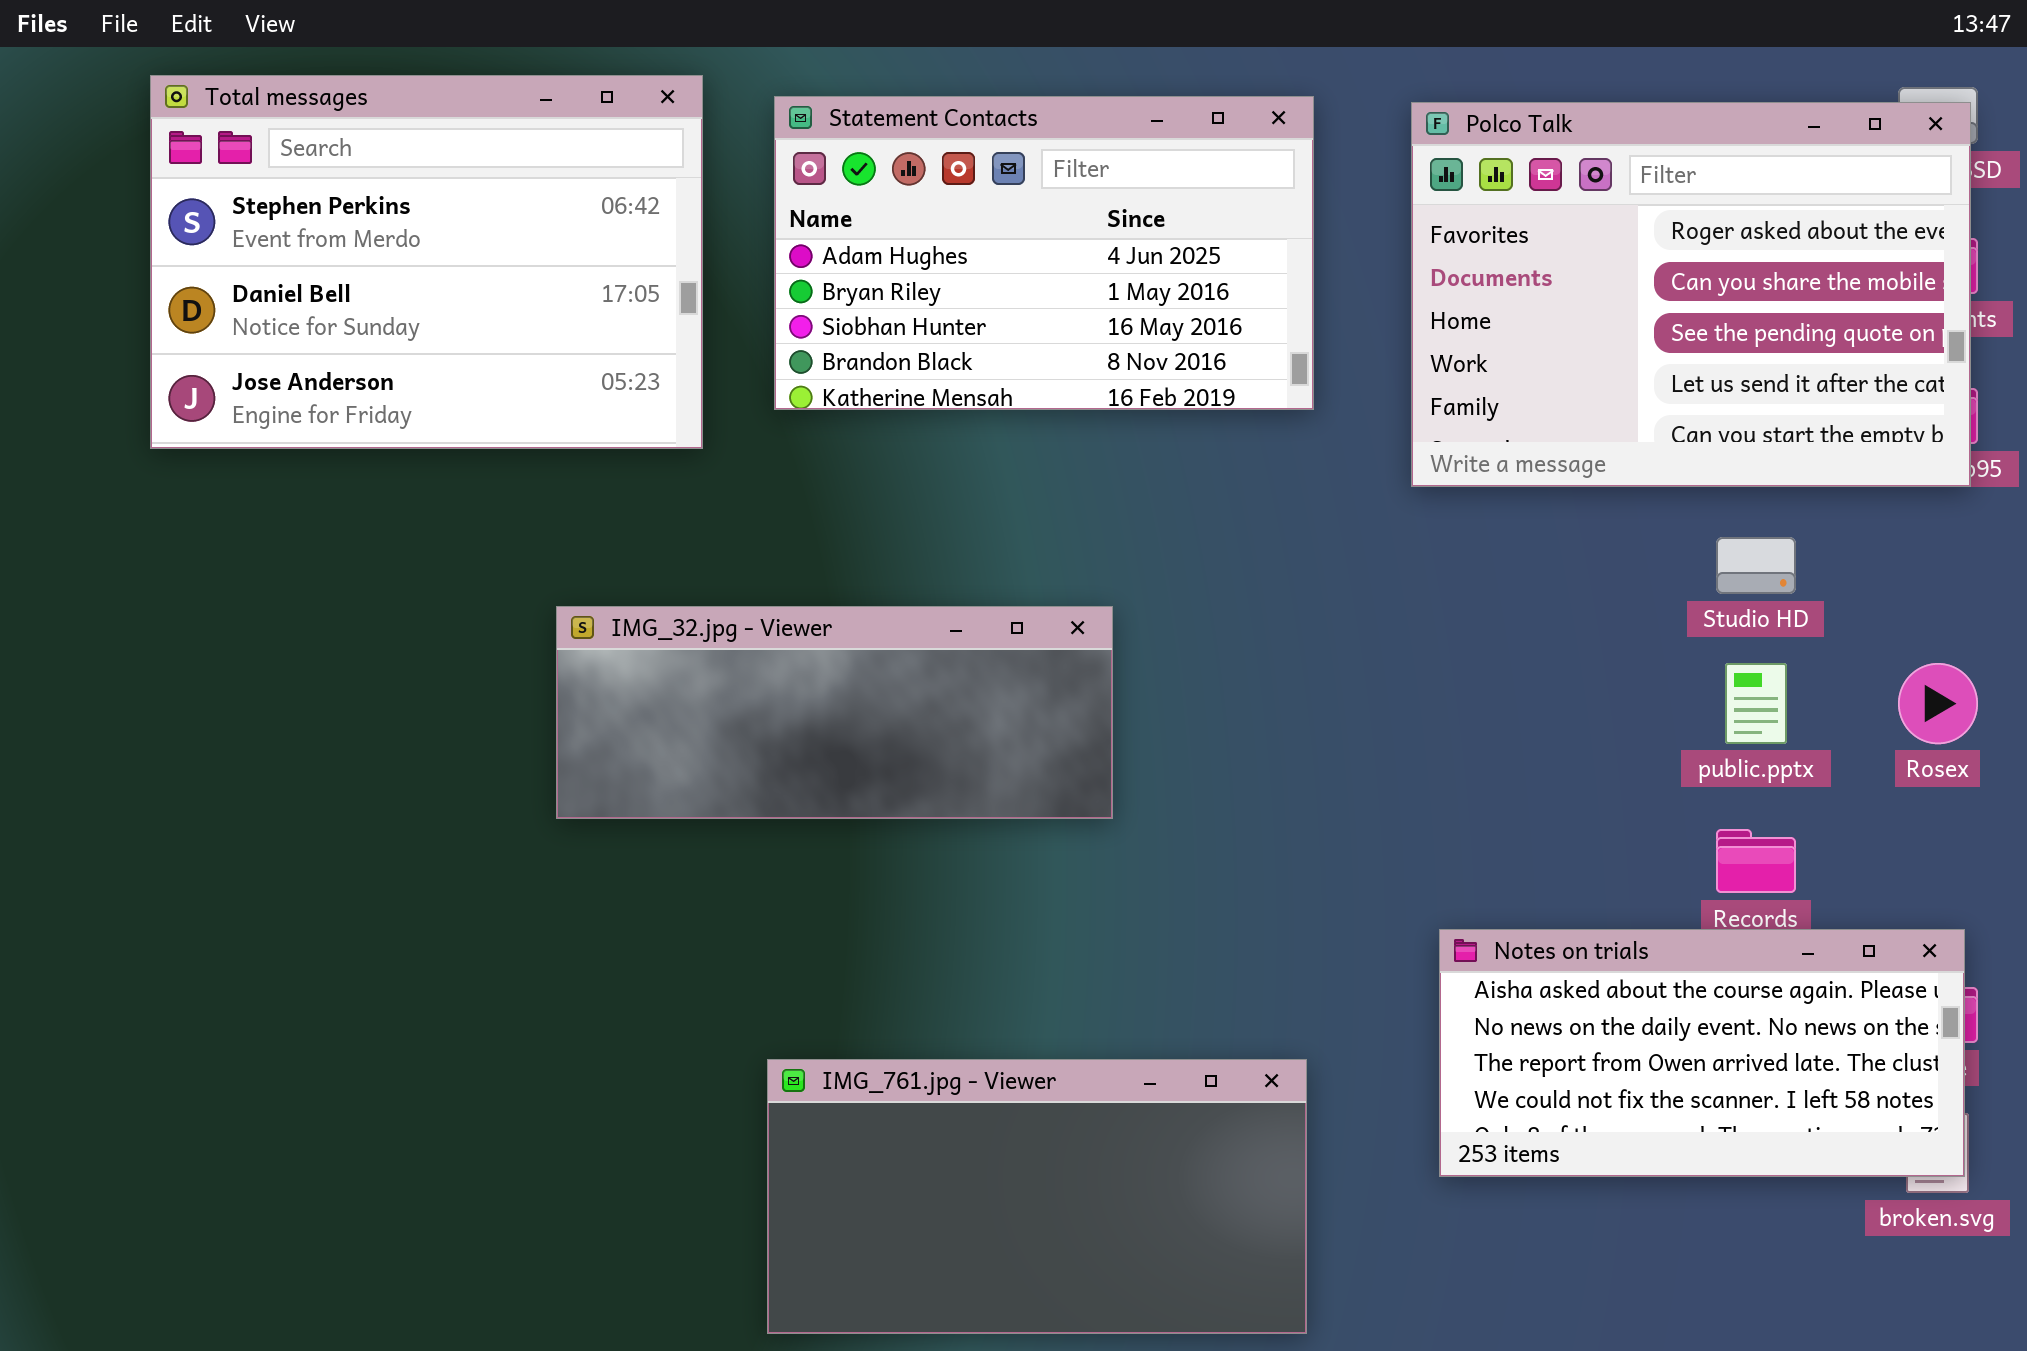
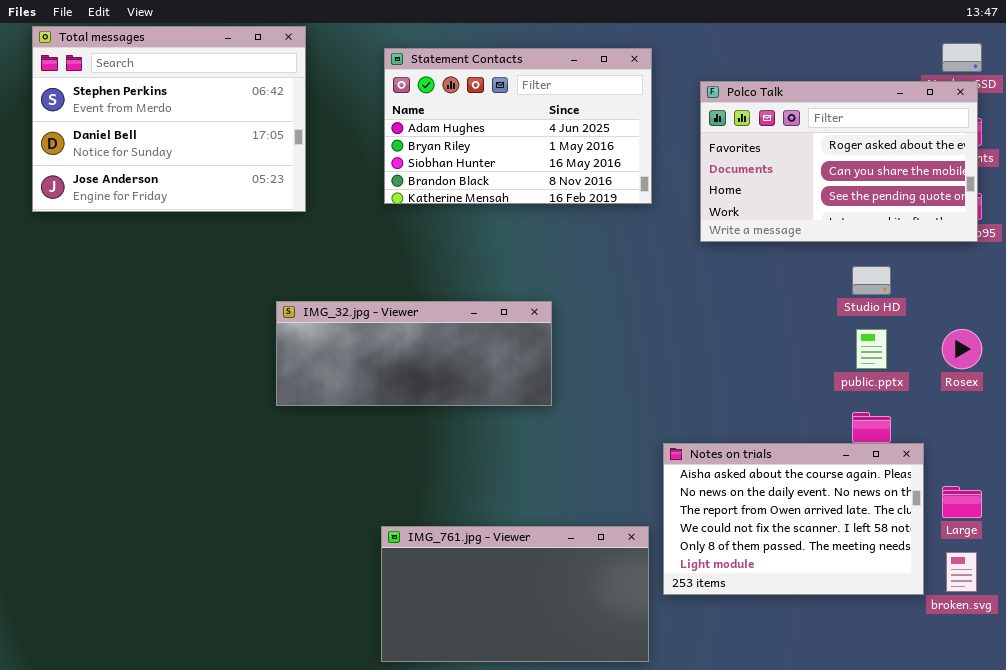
Total messages: [150,75,703,449] -> [32,26,306,212], moved
Polco Talk: [1411,102,1971,487] -> [700,81,978,242], resized
Notes on trials: [1439,929,1965,1177] -> [663,443,924,595], moved, resized

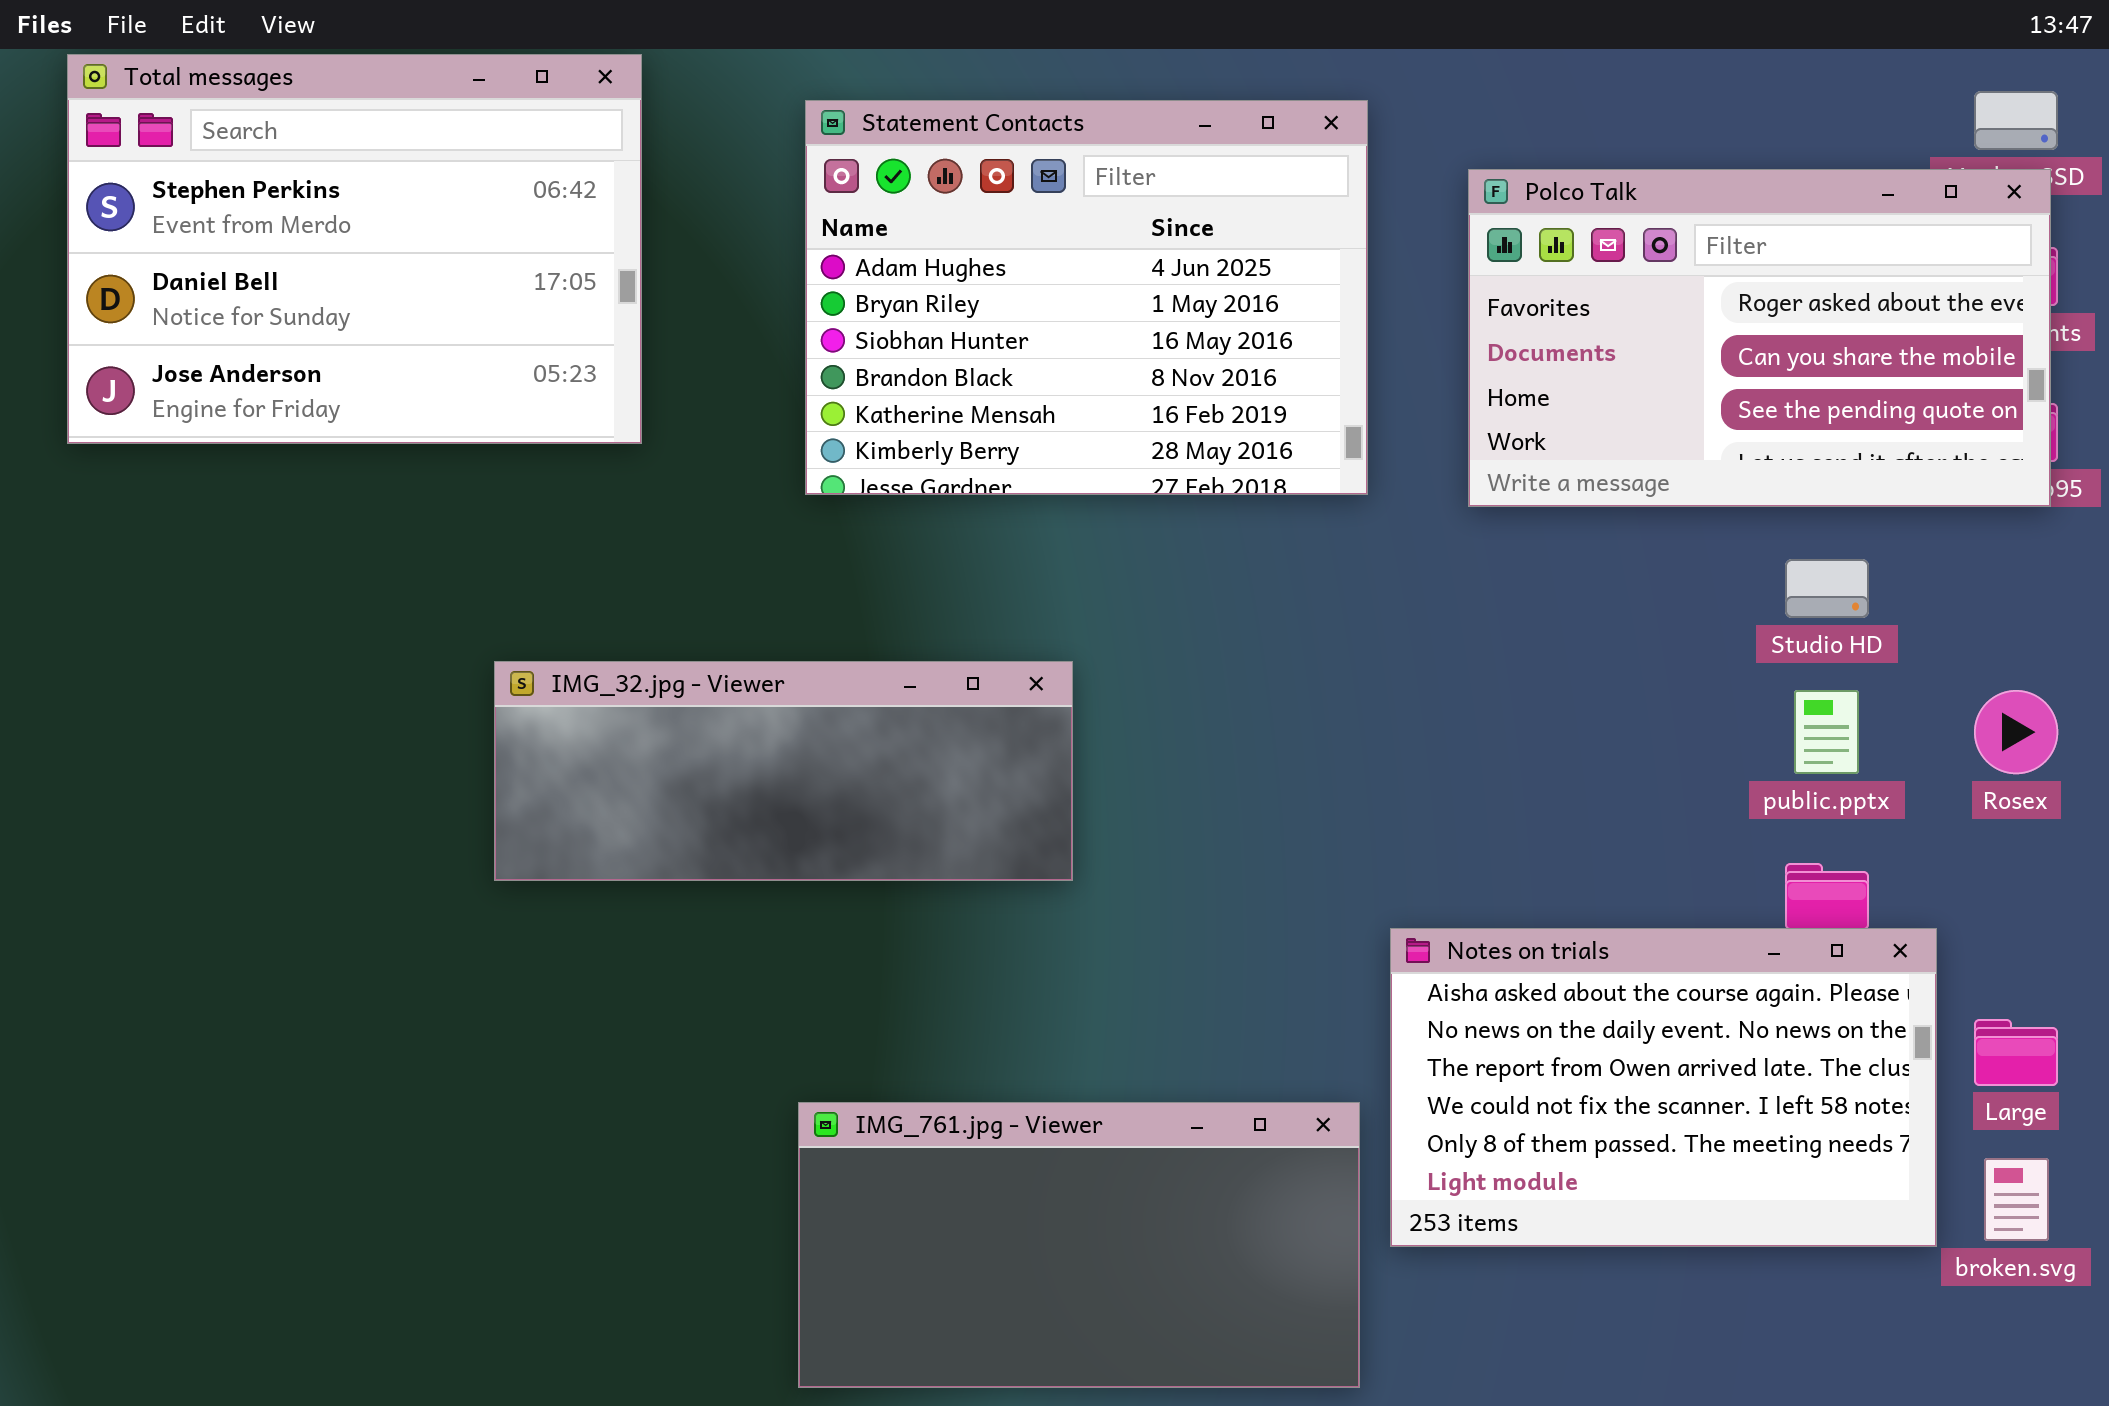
Statement Contacts: [384,48,652,204] -> [805,100,1368,495], resized
IMG_32.jpg - Viewer: [276,301,552,406] -> [494,661,1073,881], moved

